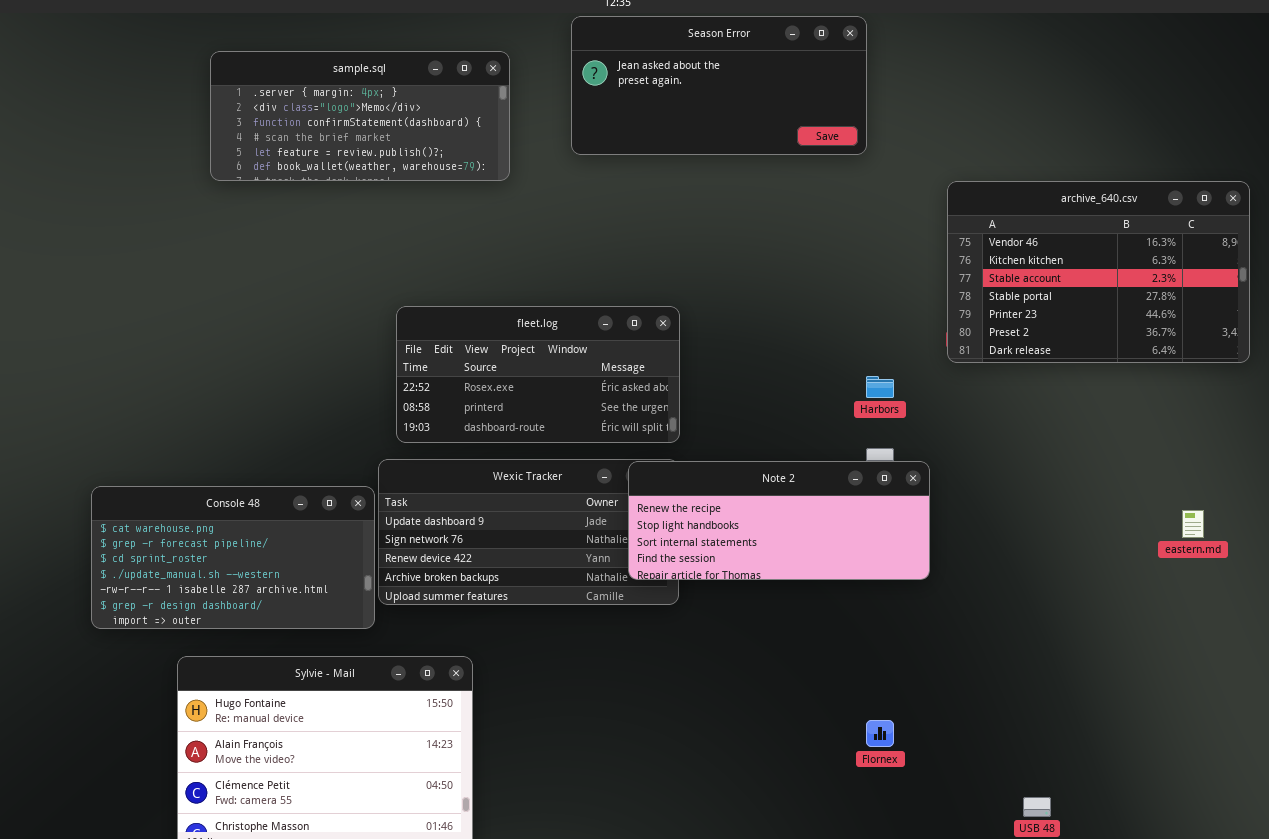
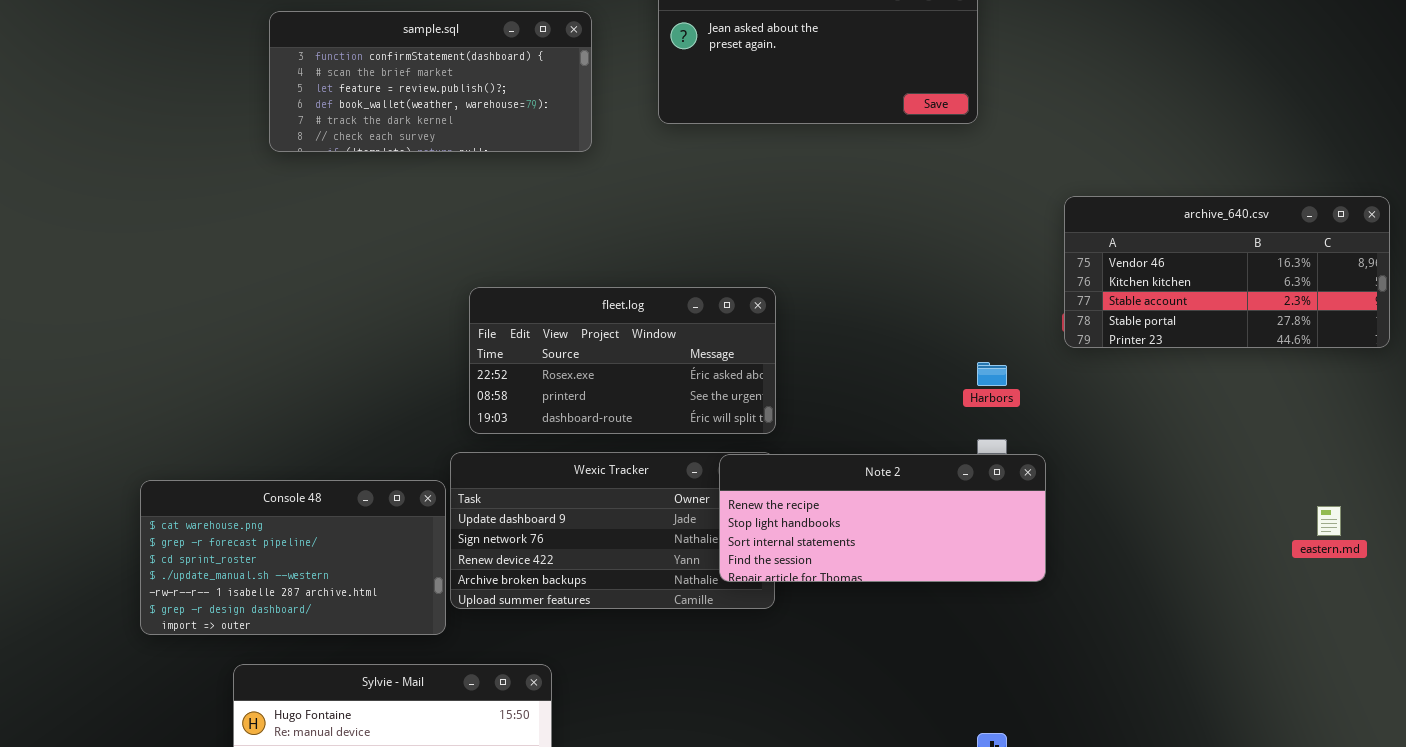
sample.sql: [210,51,510,181] -> [269,11,592,152], scrolled down 2 rows
archive_640.csv: [947,181,1250,363] -> [1064,196,1390,348], resized

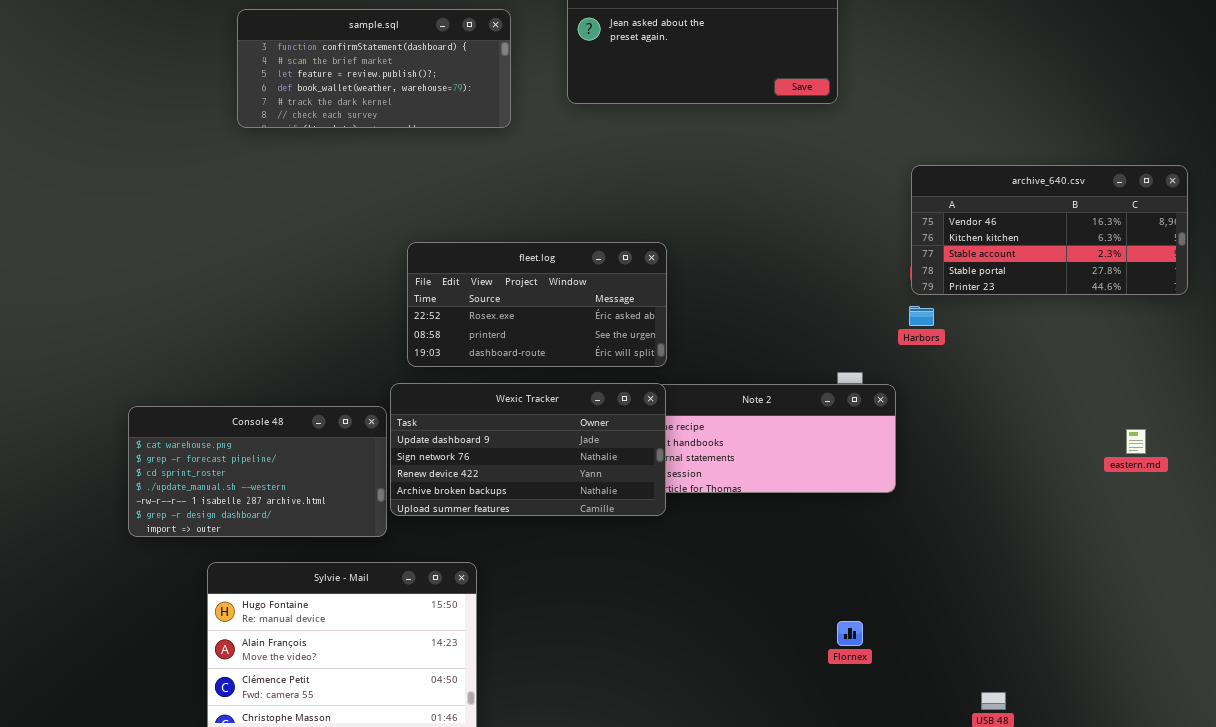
Harbors: [977,362,1007,386] -> [909,306,934,326], moved
Wexic Tracker: [450,452,775,609] -> [390,383,666,516], raised

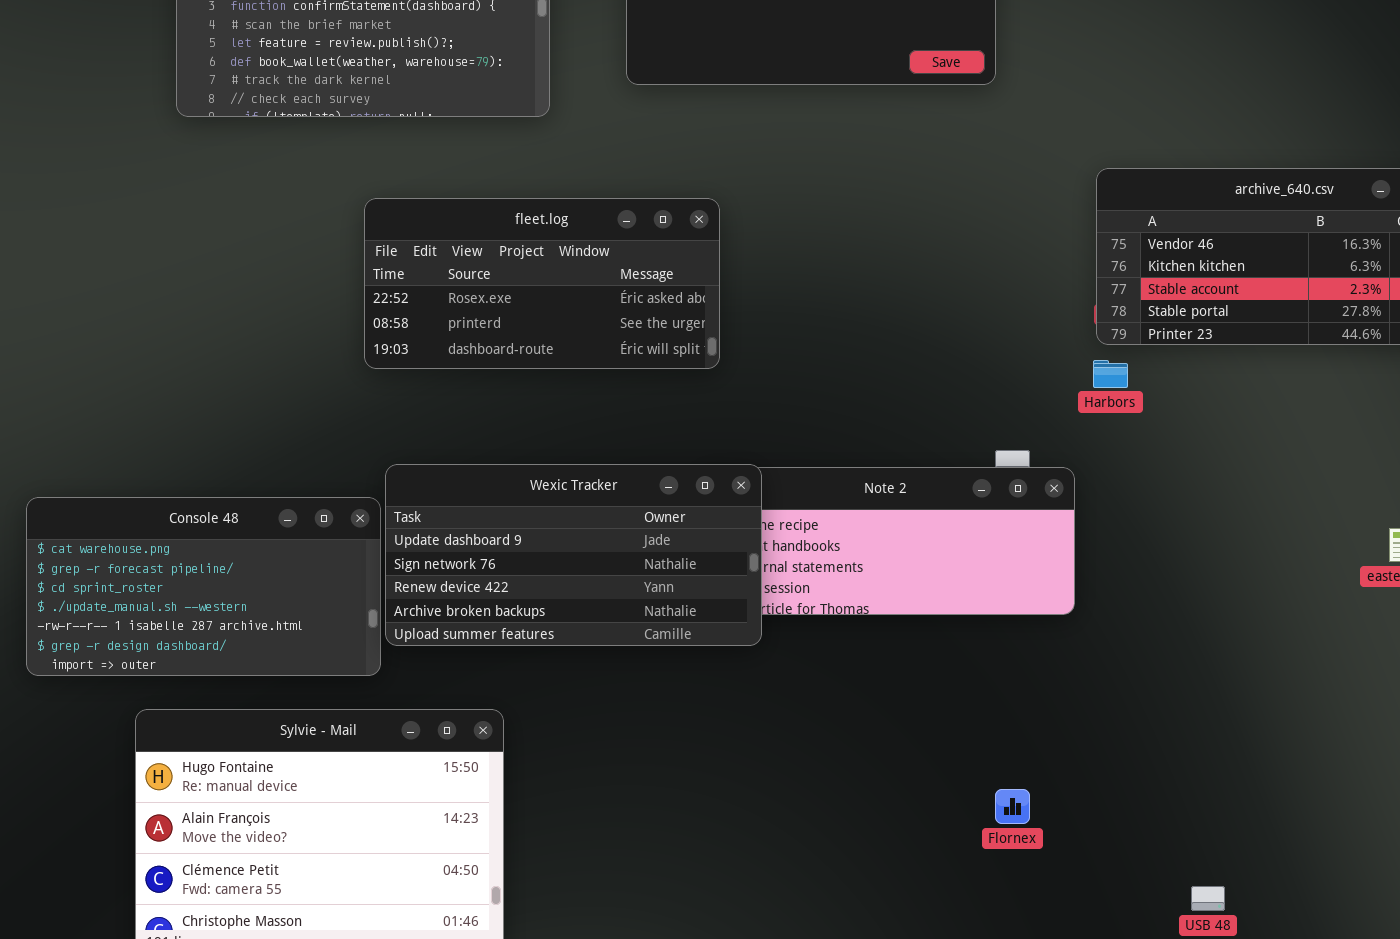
fleet.log: [407,242,667,367] -> [364,198,720,369], moved

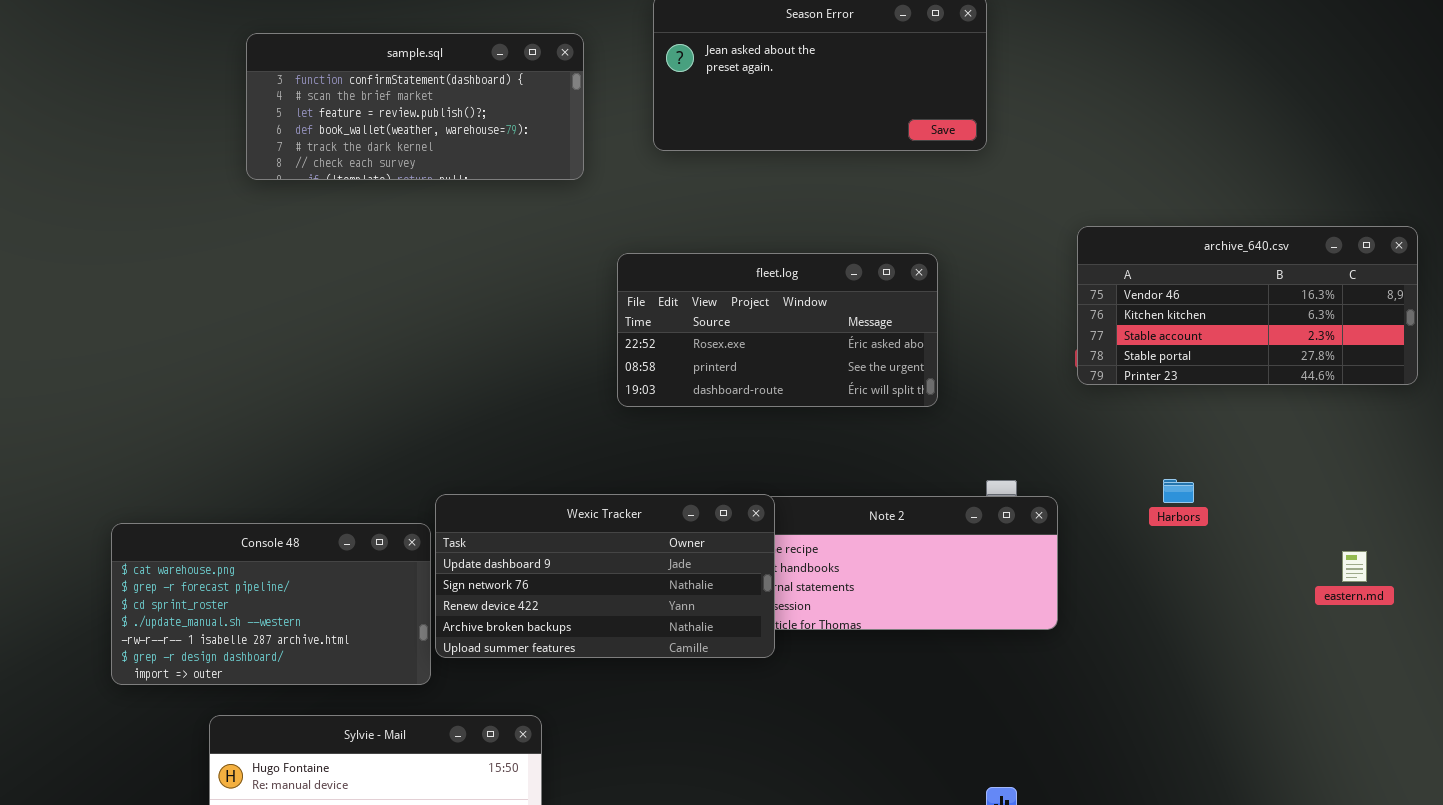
fleet.log: [364,198,720,369] -> [617,253,938,407], moved
Harbors: [1093,360,1128,388] -> [1163,479,1194,503], moved

